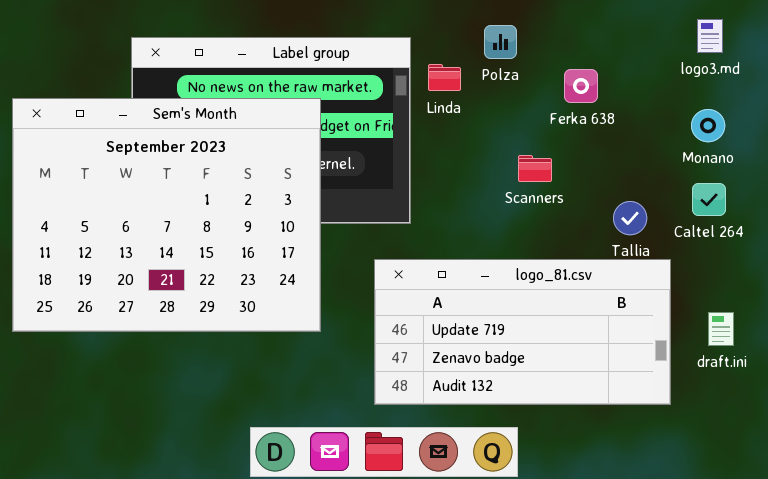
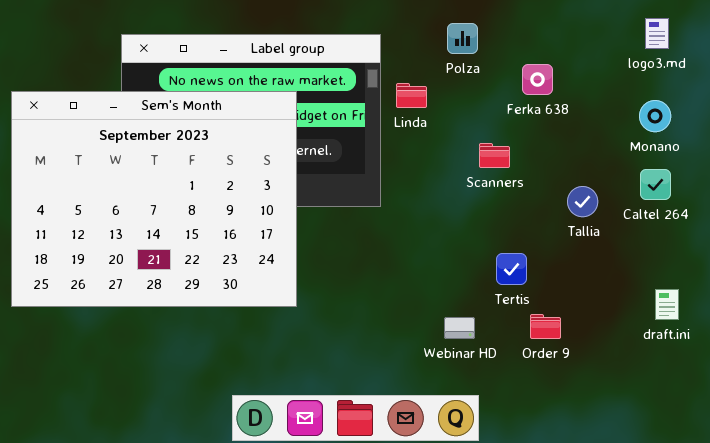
Linda: [428,64,461,91] -> [396,83,427,108], moved
logo_81.csv: [374,259,671,405] -> none, closed

